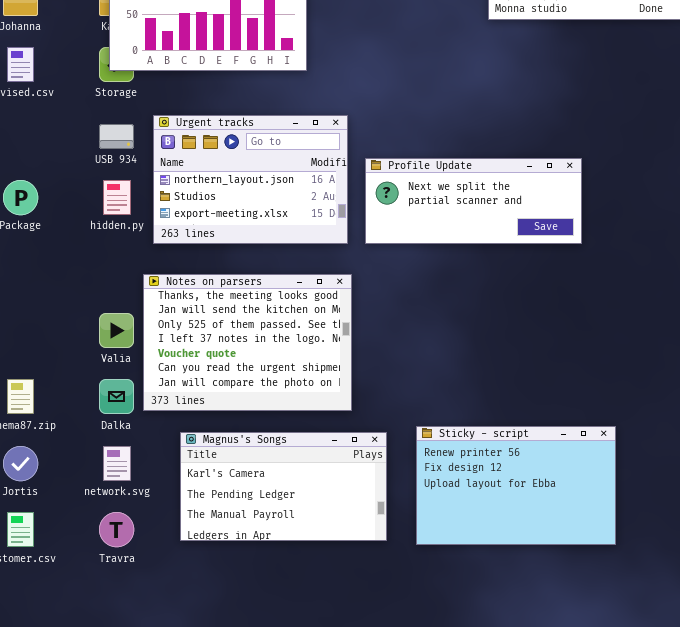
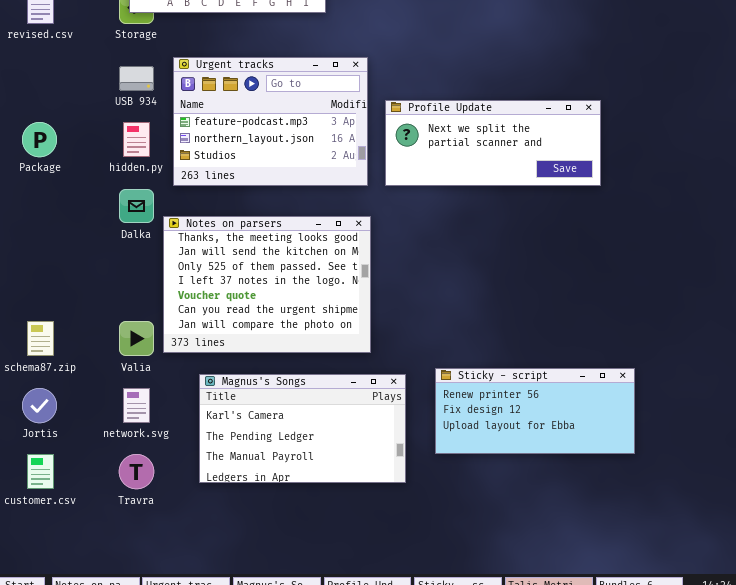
Urgent tracks: [153,115,348,244] -> [173,57,368,186], scrolled up 1 row
Valia: [99,313,134,348] -> [119,321,154,356], moved
Dalka: [99,379,134,414] -> [119,189,154,223], moved
Sticky - script: [416,426,616,545] -> [435,368,635,454], resized

